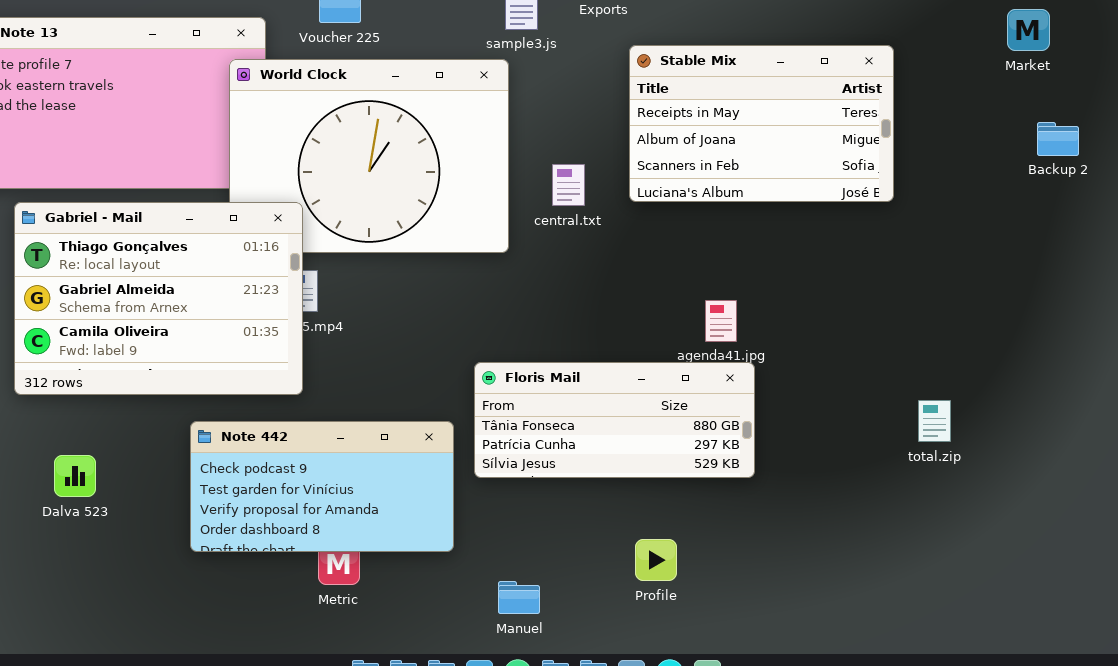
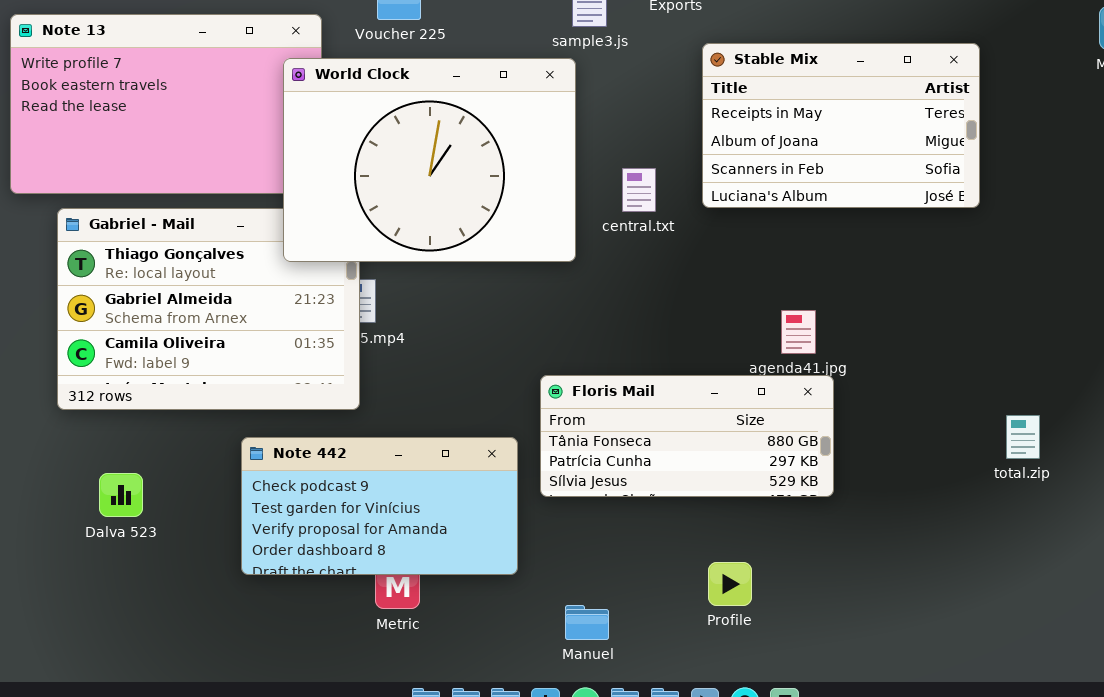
World Clock: [229,59,509,253] -> [283,58,576,262], raised

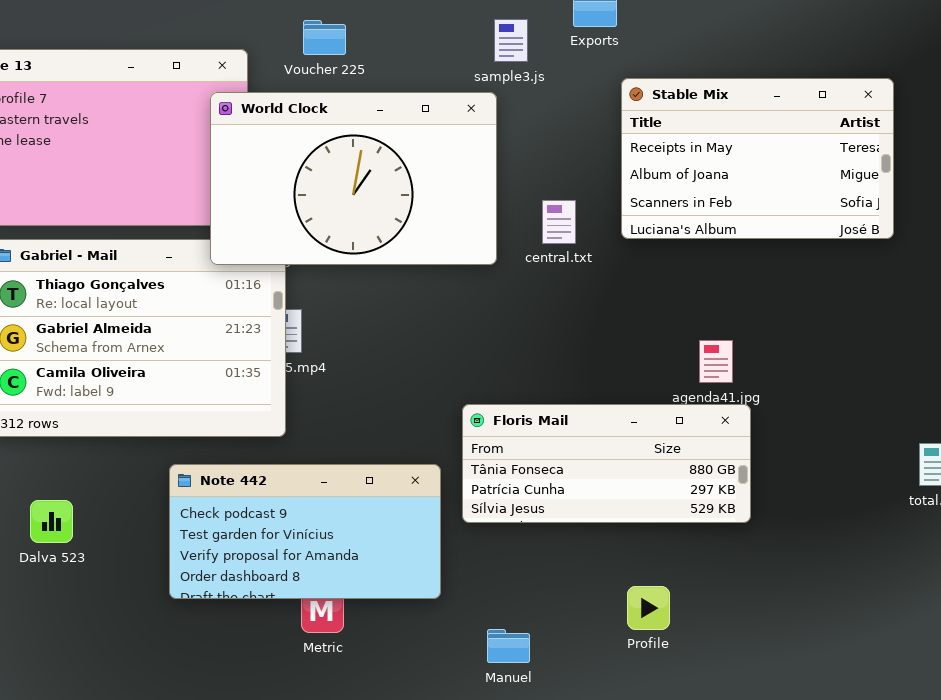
World Clock: [283,58,576,262] -> [210,92,497,265], resized

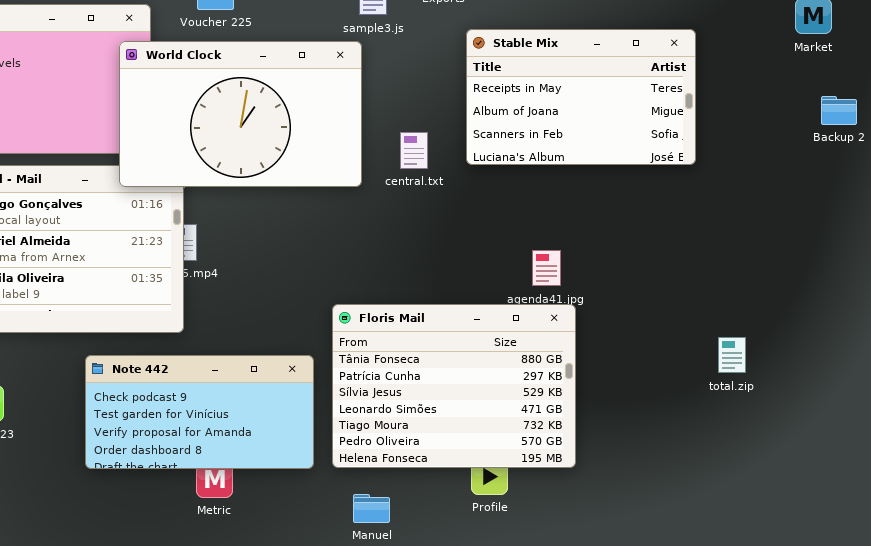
Floris Mail: [462,404,751,523] -> [332,304,576,468], resized

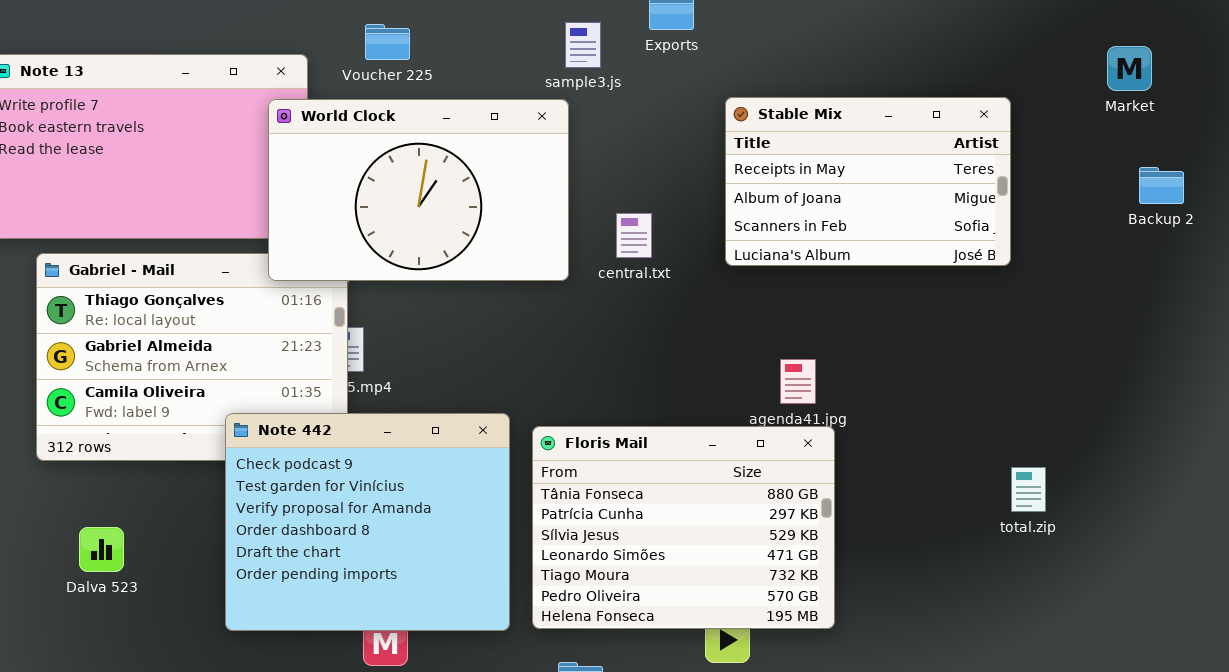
Stable Mix: [466,29,696,165] -> [725,97,1011,266], moved
Note 442: [85,355,314,469] -> [225,413,510,631], resized

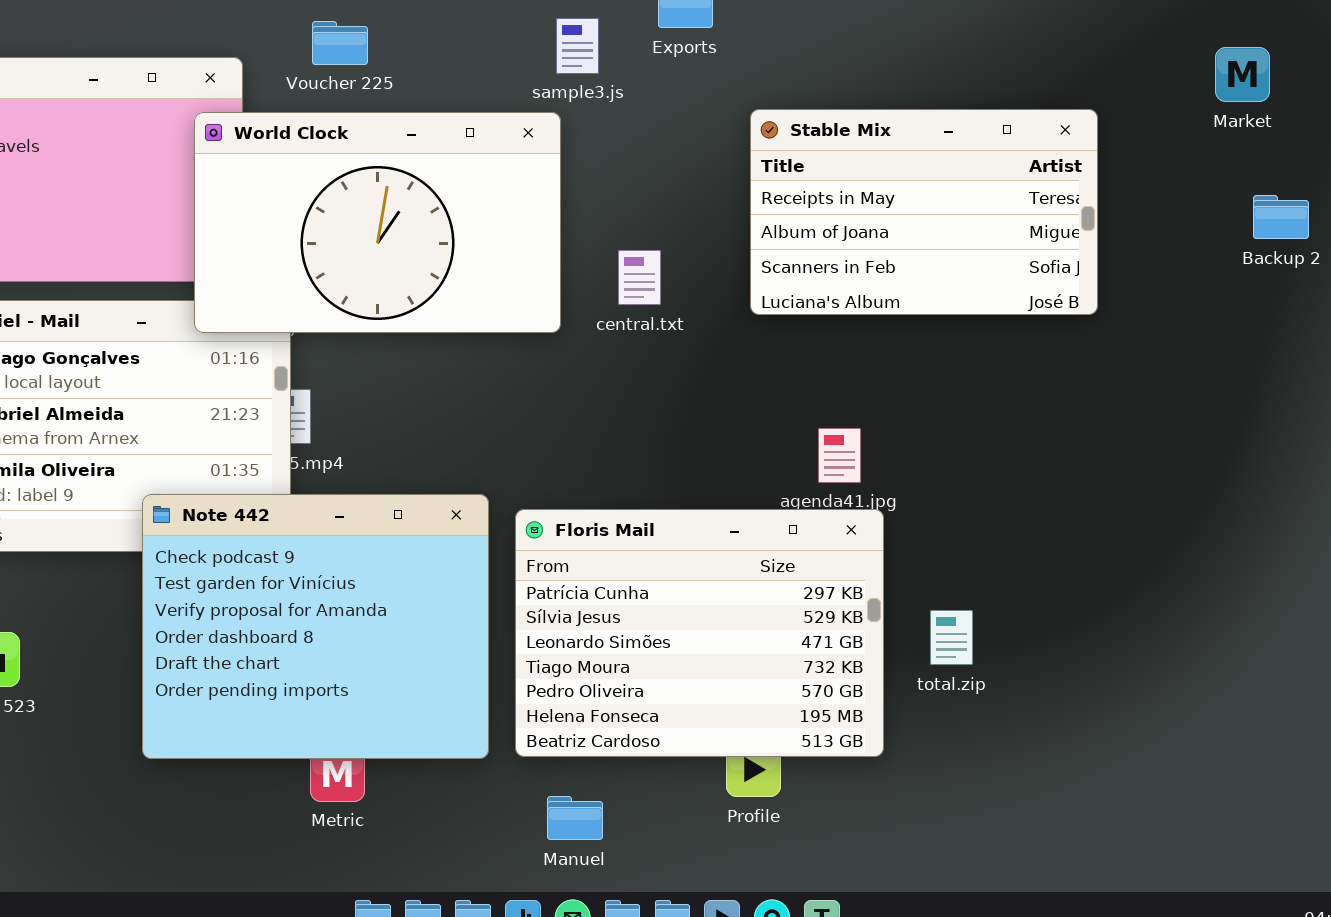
Floris Mail: [532,426,835,629] -> [515,509,884,757], scrolled down 1 row
total.zip: [1011,467,1046,512] -> [930,610,973,665], moved

